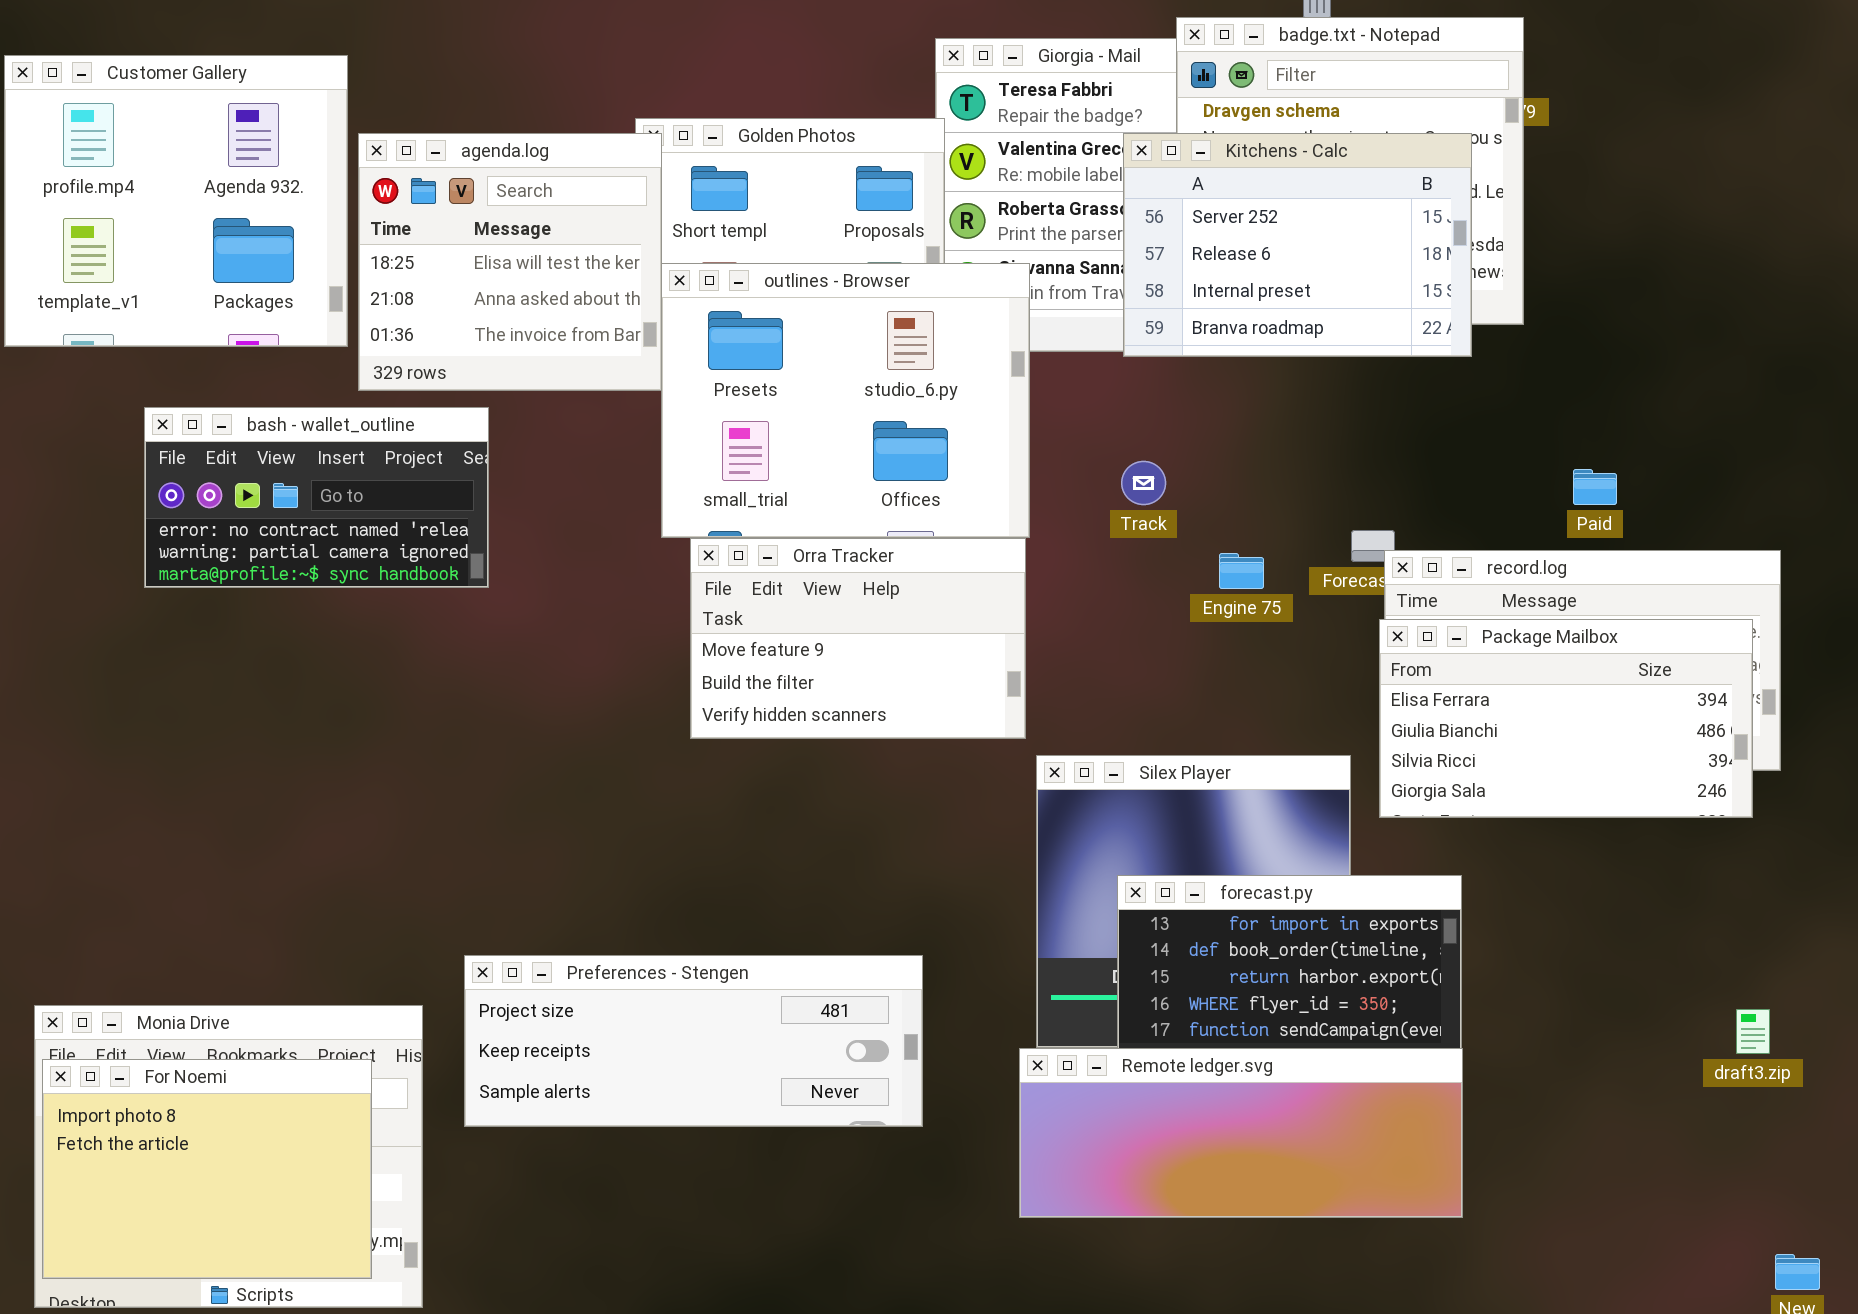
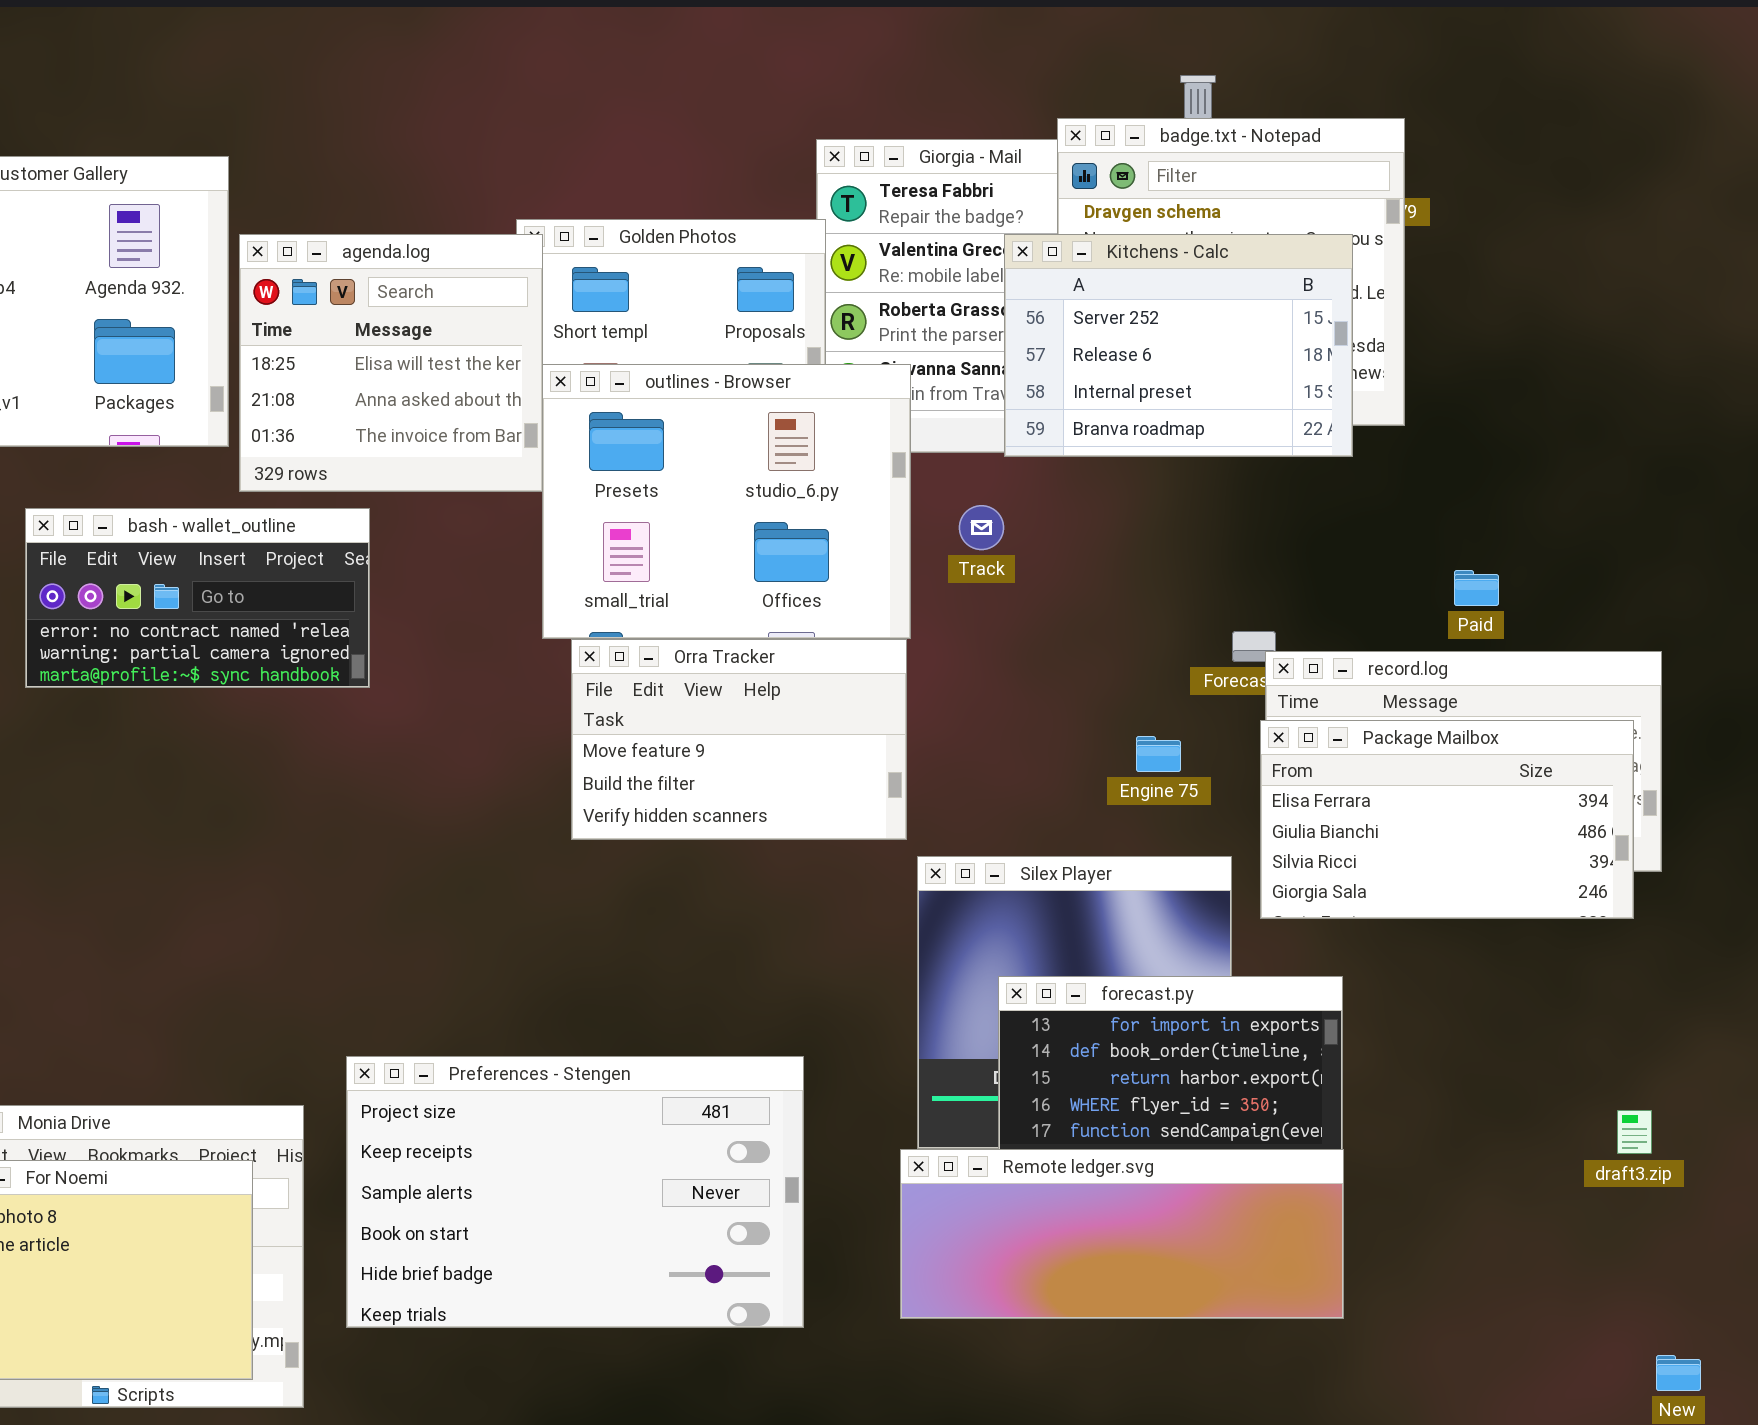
Track: [1121,461,1166,505] -> [959,505,1004,550], moved
Engine 75: [1219,553,1264,589] -> [1136,736,1181,772], moved
Preferences - Stengen: [464,955,923,1127] -> [346,1056,804,1328], resized

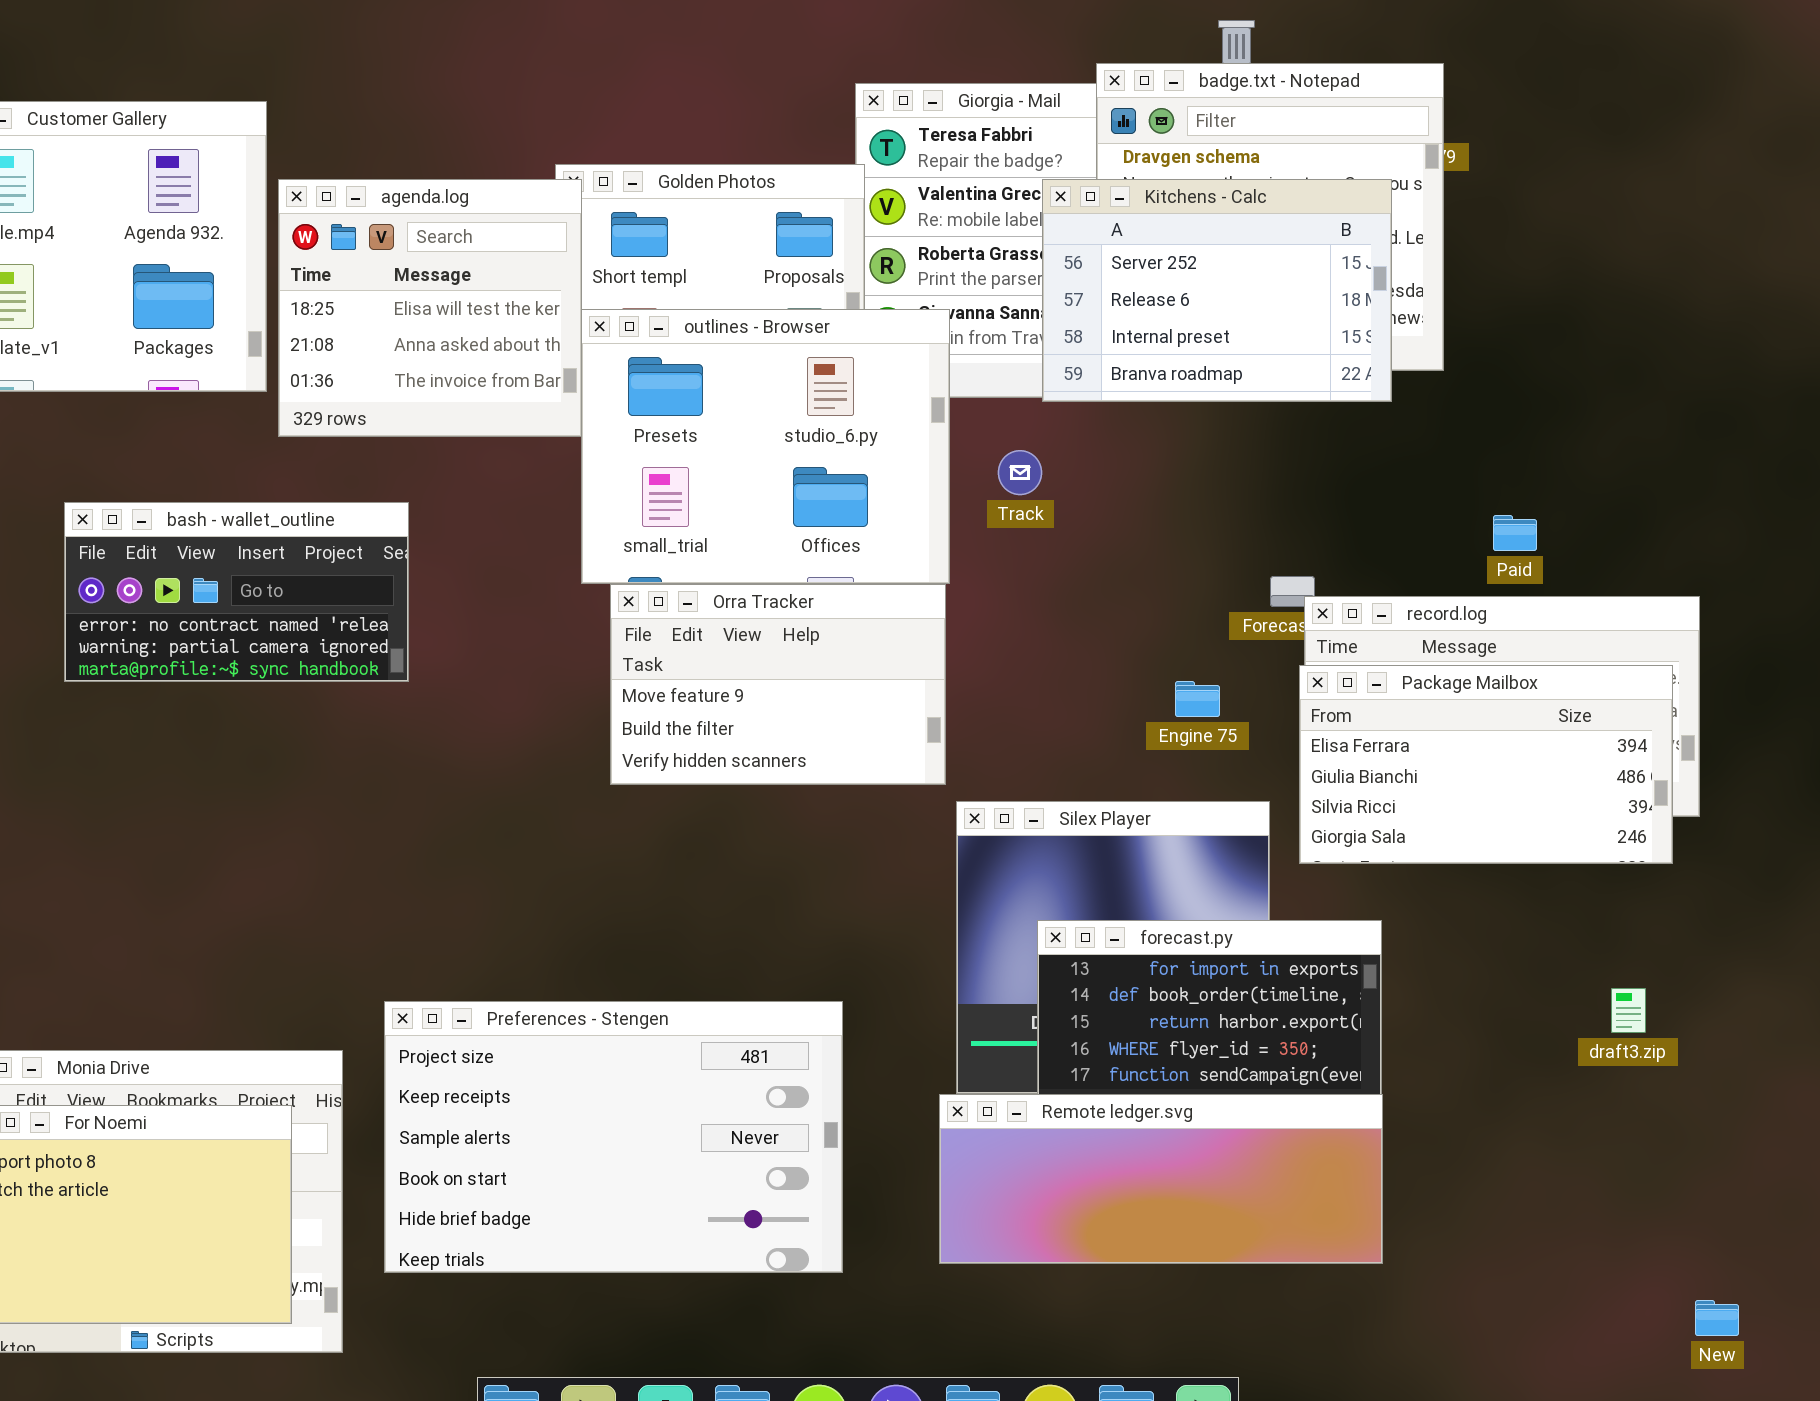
bash - wallet_outline: [25,508,370,688] -> [64,502,409,682], moved
draft3.zip: [1617,1110,1652,1154] -> [1611,988,1646,1033], moved

